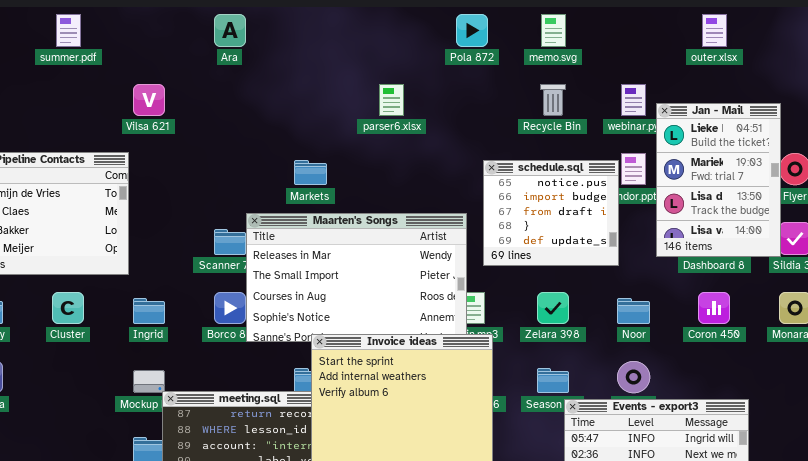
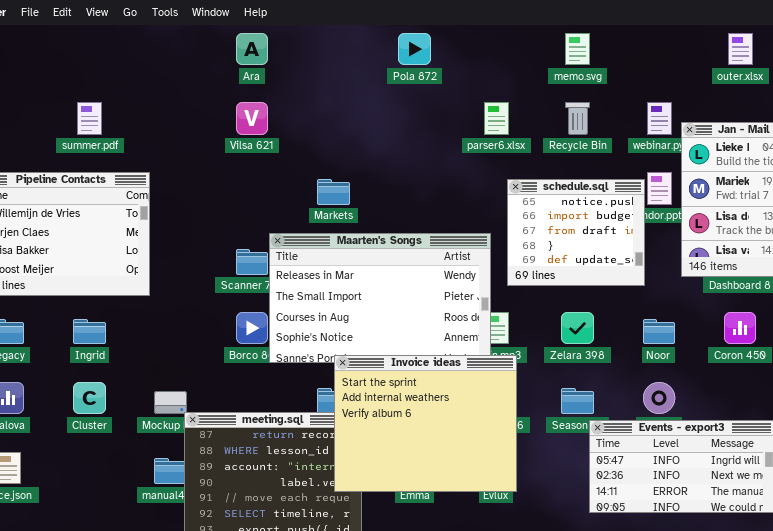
summer.pdf: [56,14,81,47] -> [77,102,102,135], moved
Pola 872: [456,14,488,47] -> [398,33,431,65], moved
Vilsa 621: [133,84,165,116] -> [236,102,268,135], moved
parser6.xlsx: [379,84,404,116] -> [484,102,509,135], moved
Cluster: [52,292,84,324] -> [73,382,106,414], moved
Ingrid: [133,298,165,324] -> [73,319,106,344], moved

